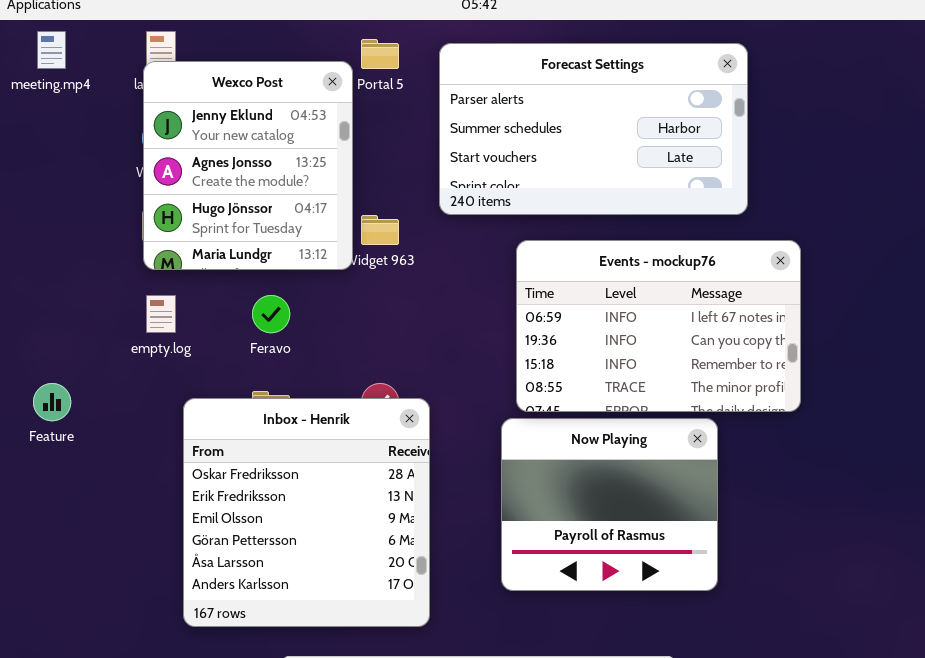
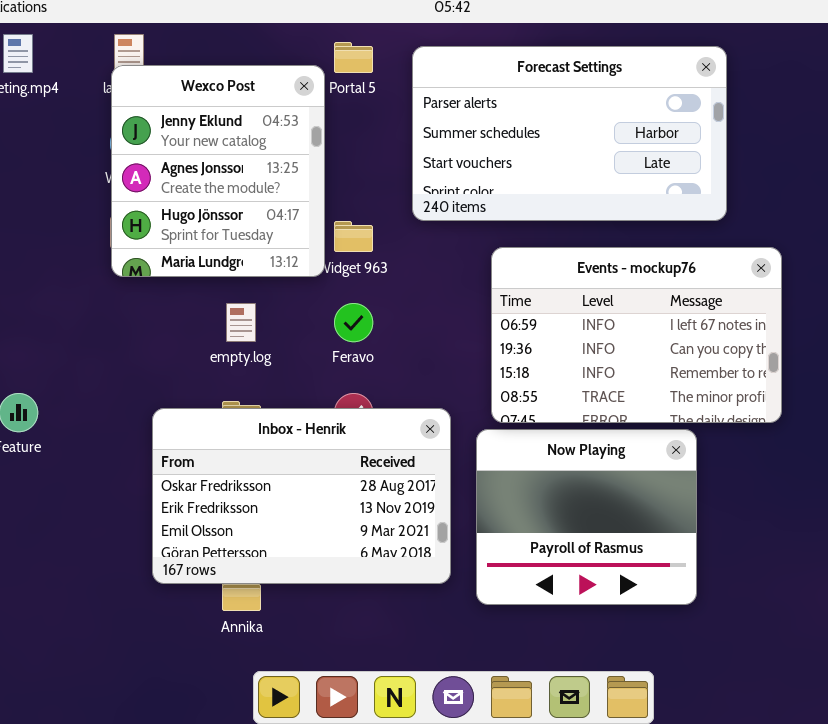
empty.log: [146,295,176,333] -> [226,303,256,342], moved
Feravo: [252,295,290,333] -> [334,303,373,342], moved
Inbox - Henrik: [183,398,430,627] -> [152,408,451,584], resized

